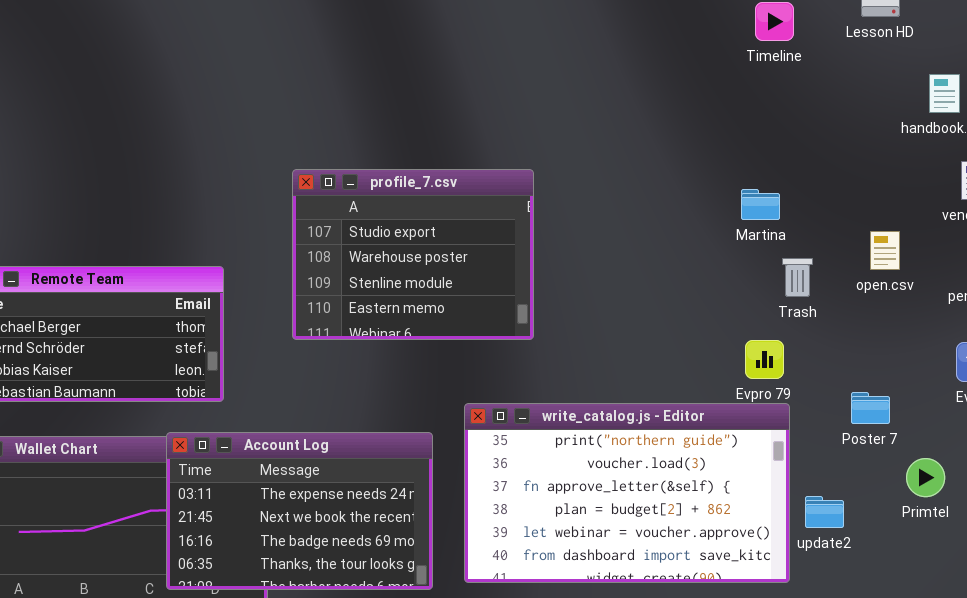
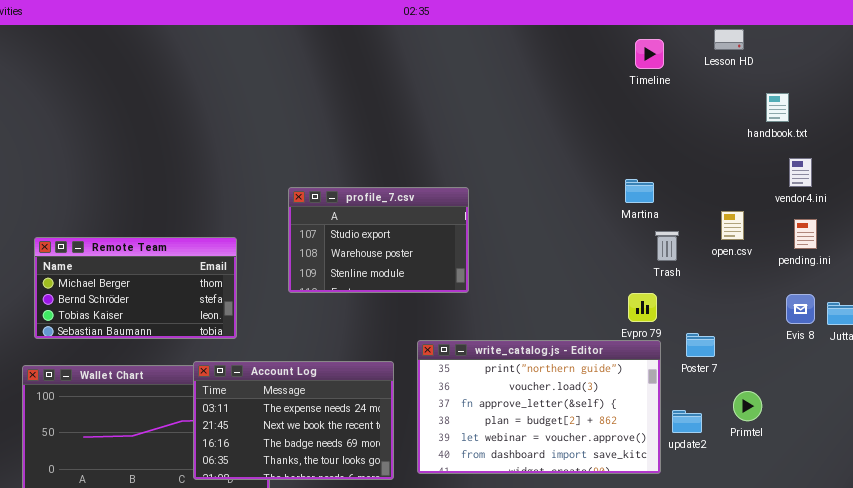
profile_7.csv: [292,169,534,340] -> [288,187,469,293], resized
Poster 7: [851,392,890,424] -> [686,333,715,357], moved
Primtel: [906,458,945,497] -> [733,391,762,421], moved

